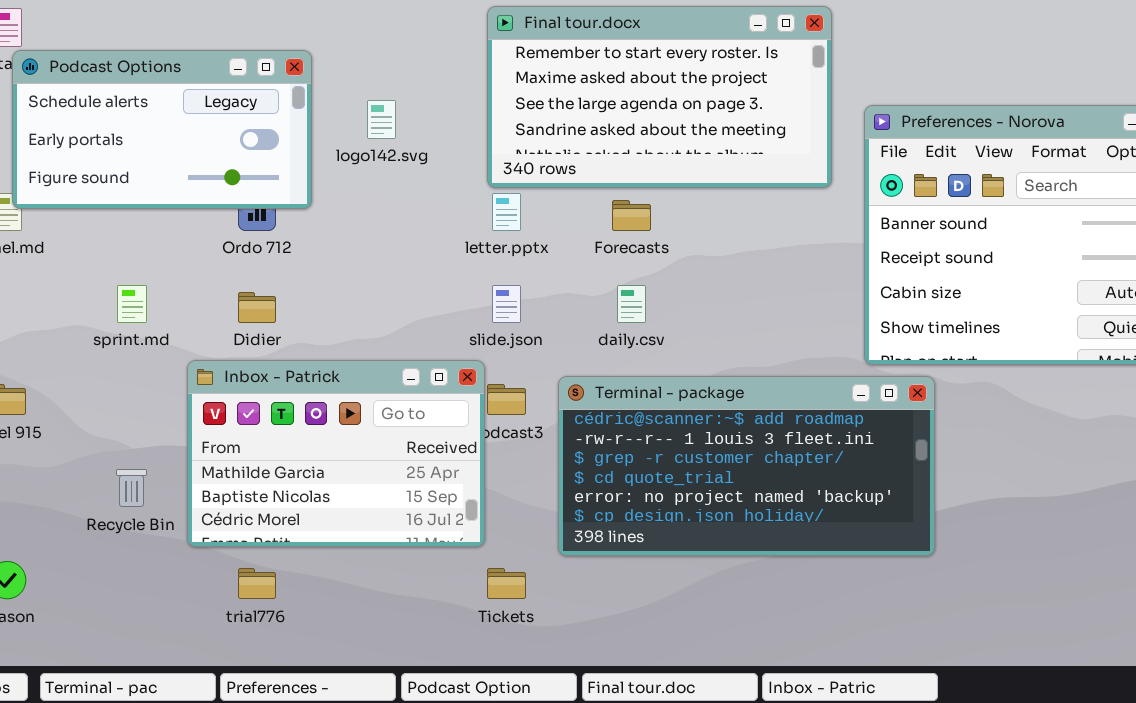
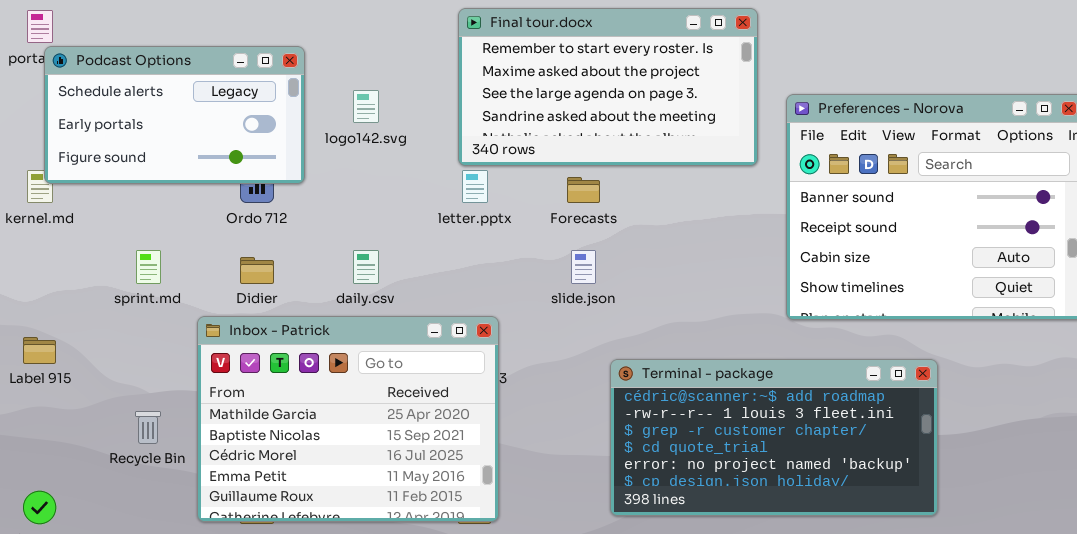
slide.json: [492,285,521,323] -> [571,250,596,284], moved
daily.csv: [617,285,646,323] -> [353,250,379,284], moved
Inbox - Patrick: [187,360,485,547] -> [197,316,499,522], resized
Terminal - package: [558,376,935,556] -> [610,359,938,516], moved

